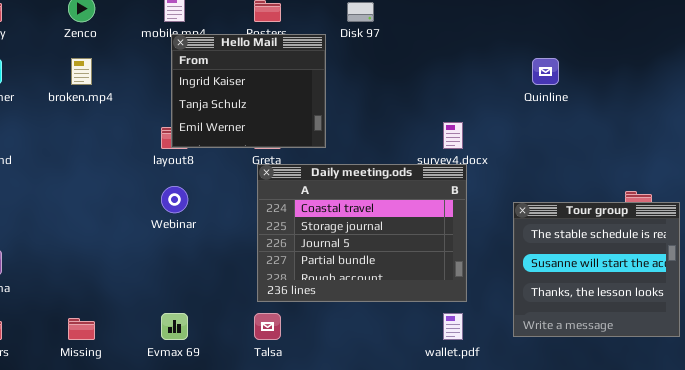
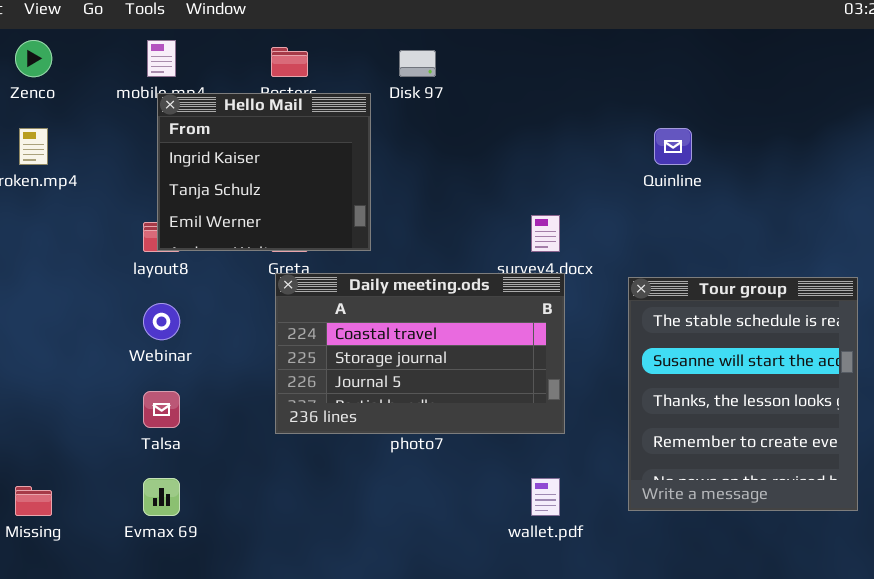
Daily meeting.ods: [257,164,467,302] -> [275,273,565,434], resized
Tour group: [513,202,680,337] -> [628,277,858,511], resized
Talsa: [254,313,281,340] -> [143,391,180,428], moved

